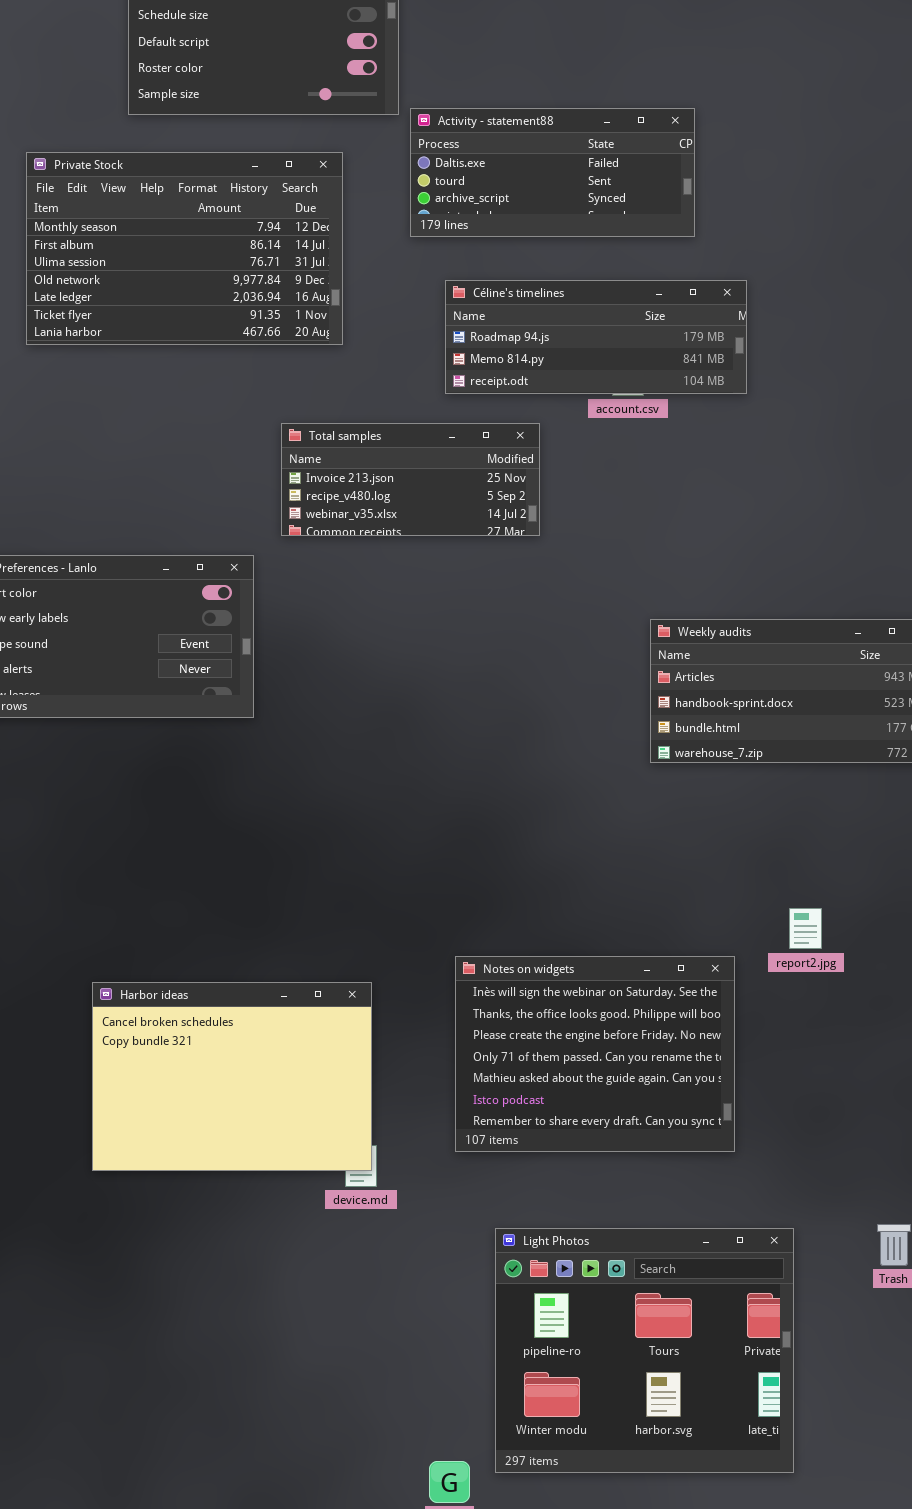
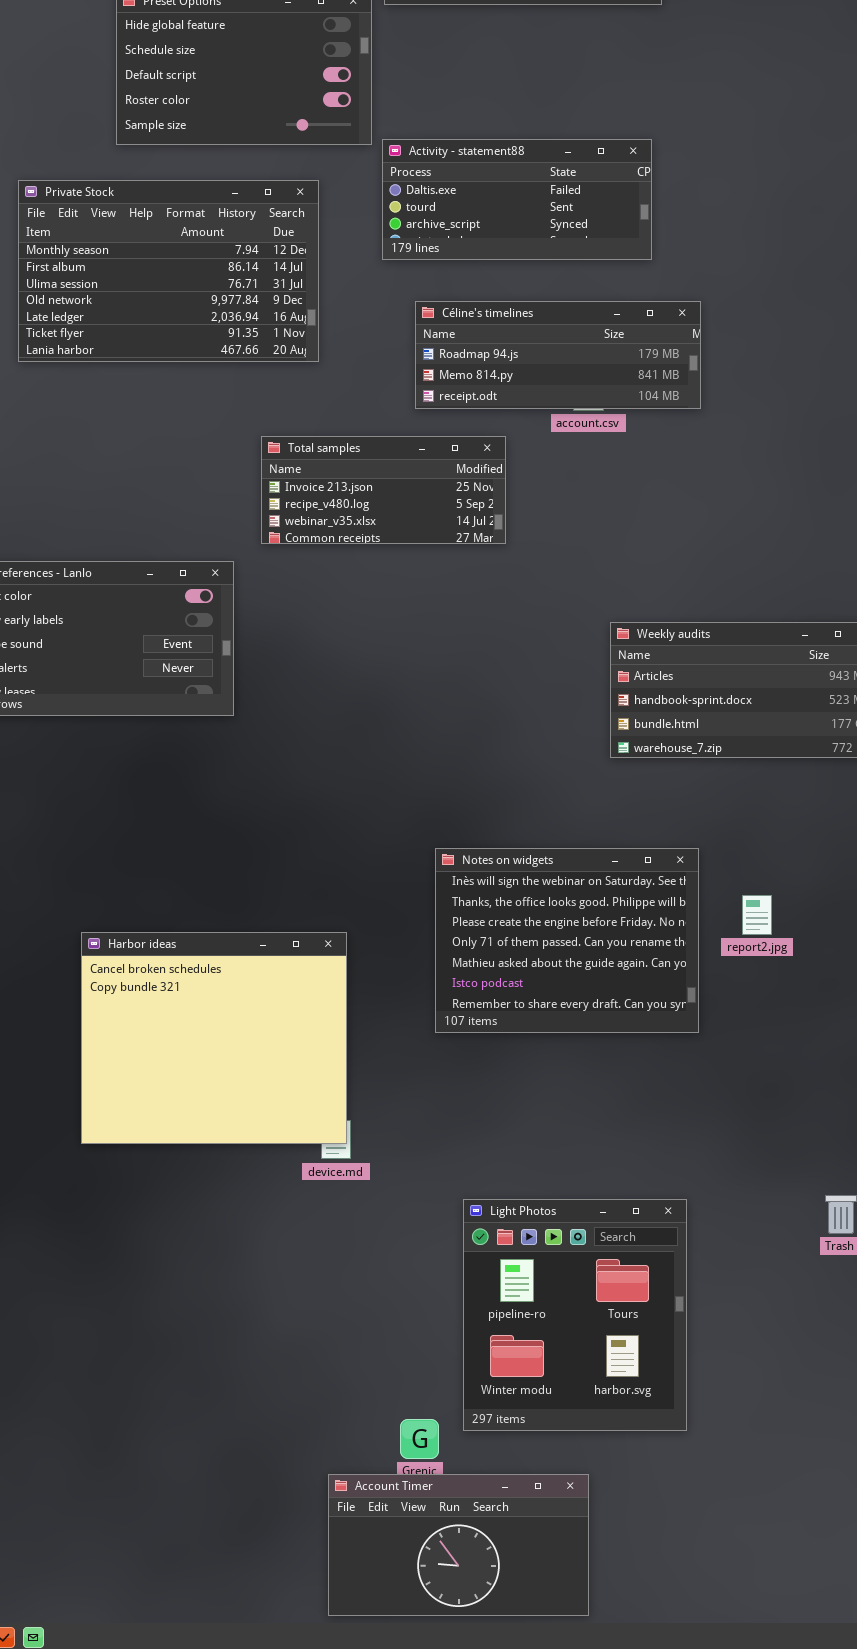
Notes on widgets: [455,956,735,1152] -> [435,848,699,1033], moved
Harbor ideas: [92,982,372,1171] -> [81,932,347,1144], resized
Light Photos: [495,1228,794,1473] -> [463,1199,687,1431], resized

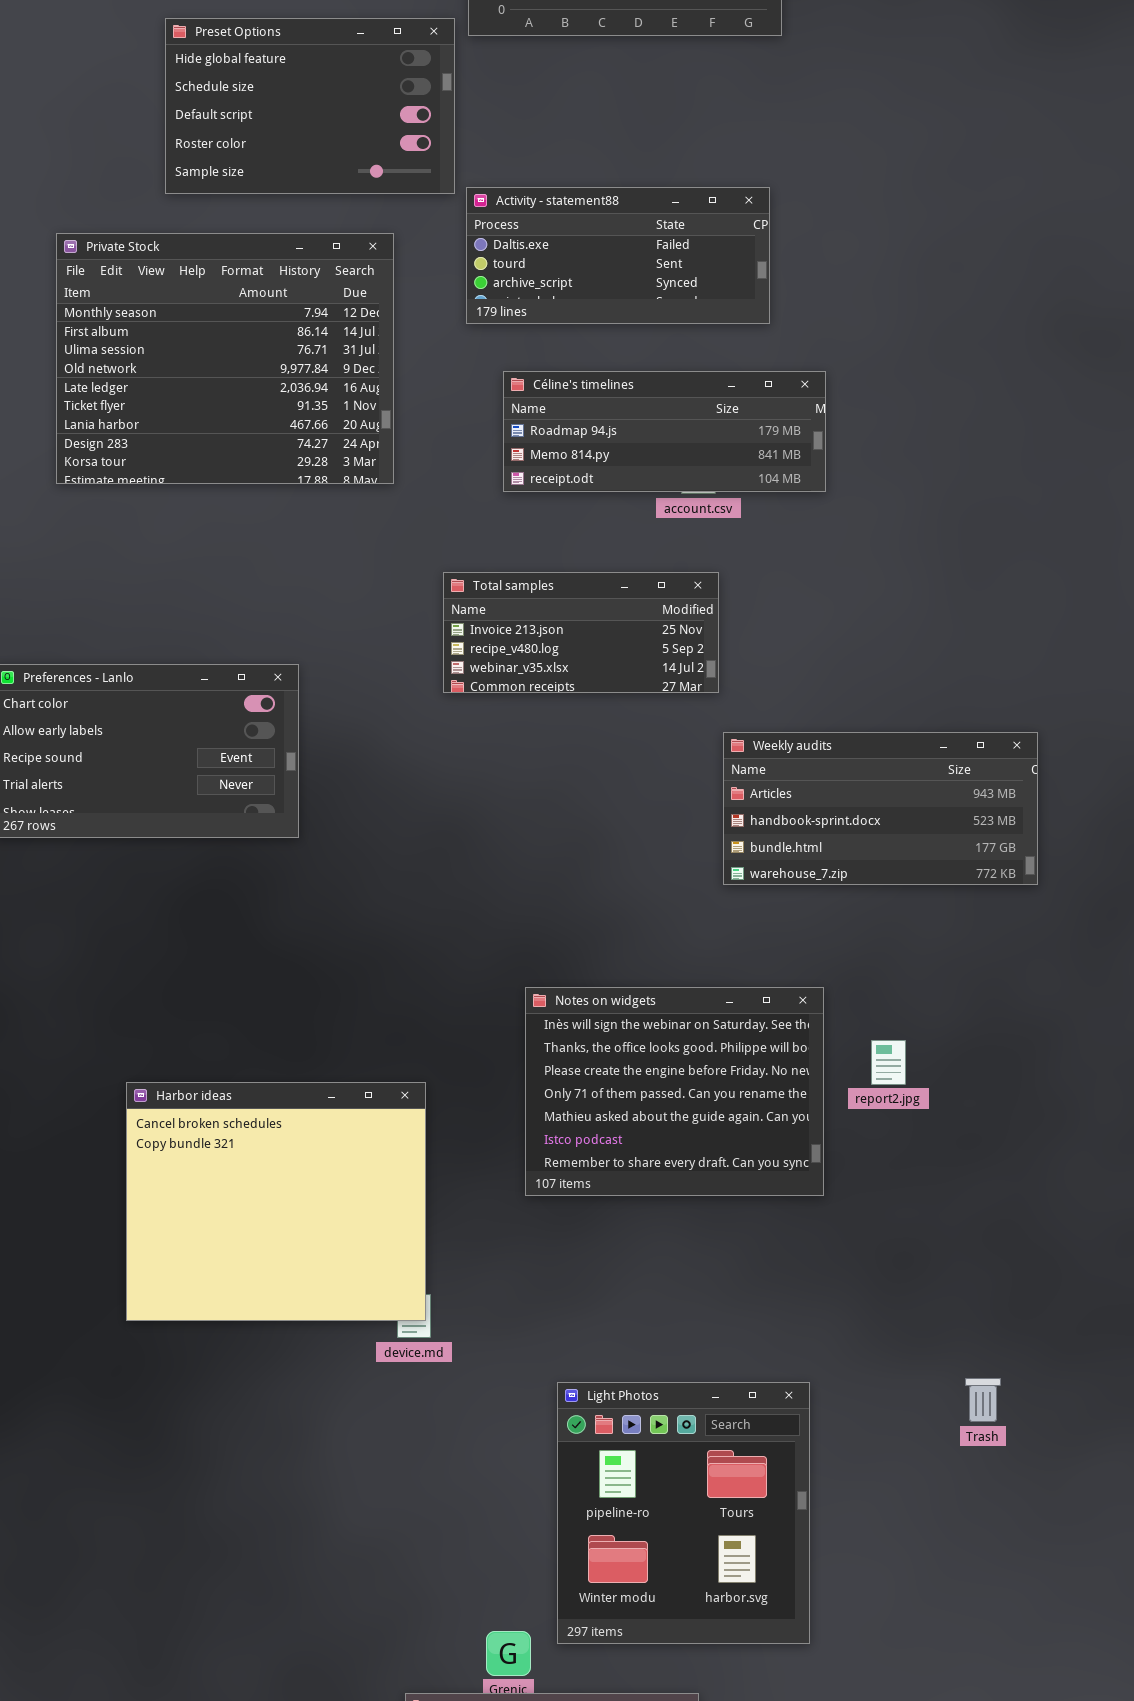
Private Stock: [18,180,319,362] -> [56,233,394,484], resized
Total samples: [261,436,506,544] -> [443,572,719,693], moved

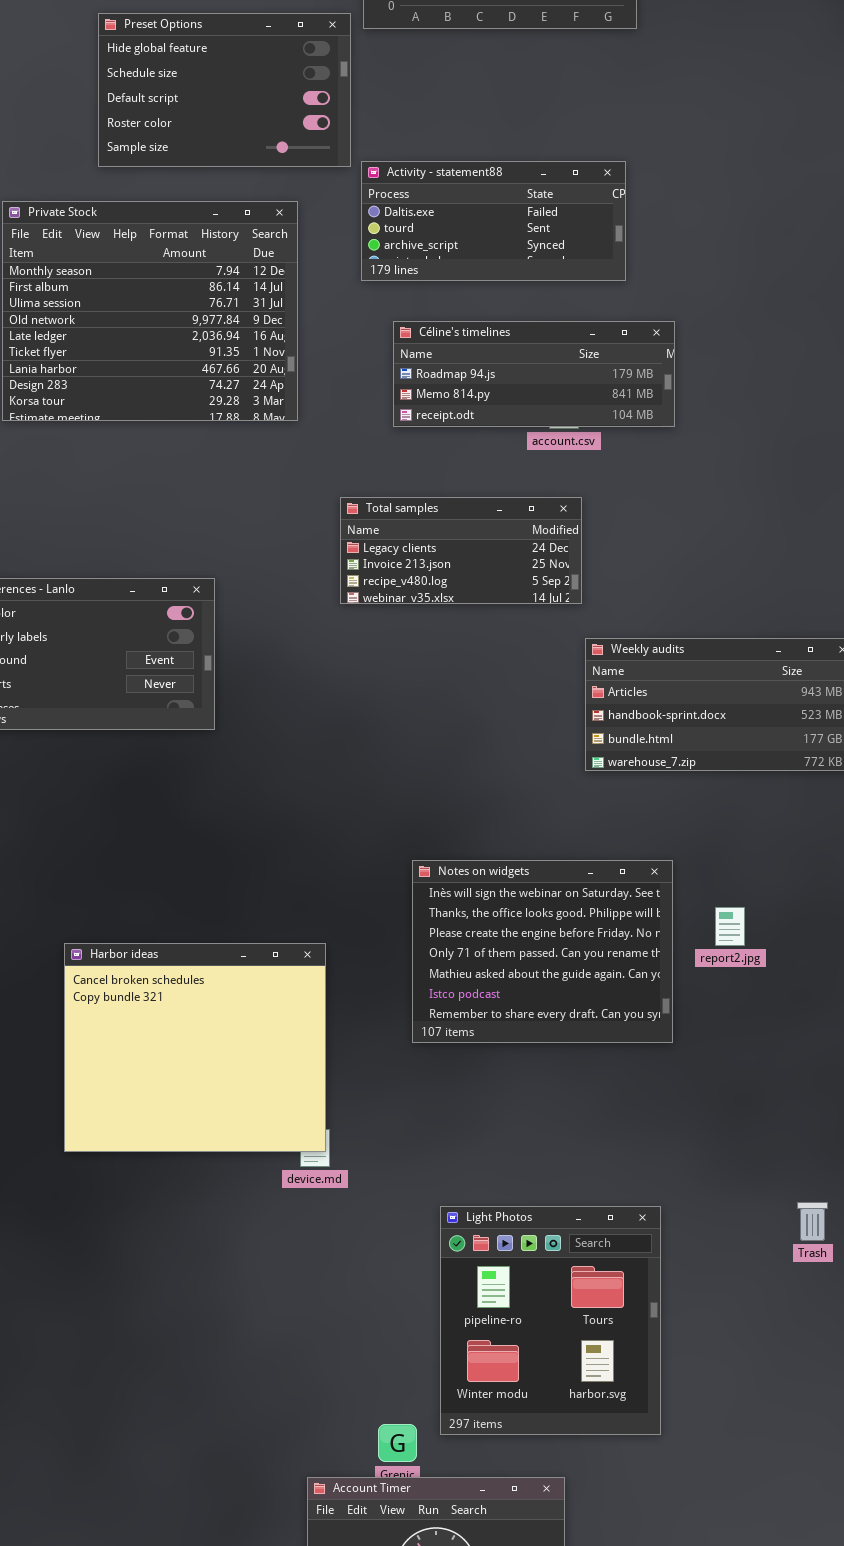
Total samples: [443,572,719,693] -> [340,497,582,604], scrolled up 1 row

